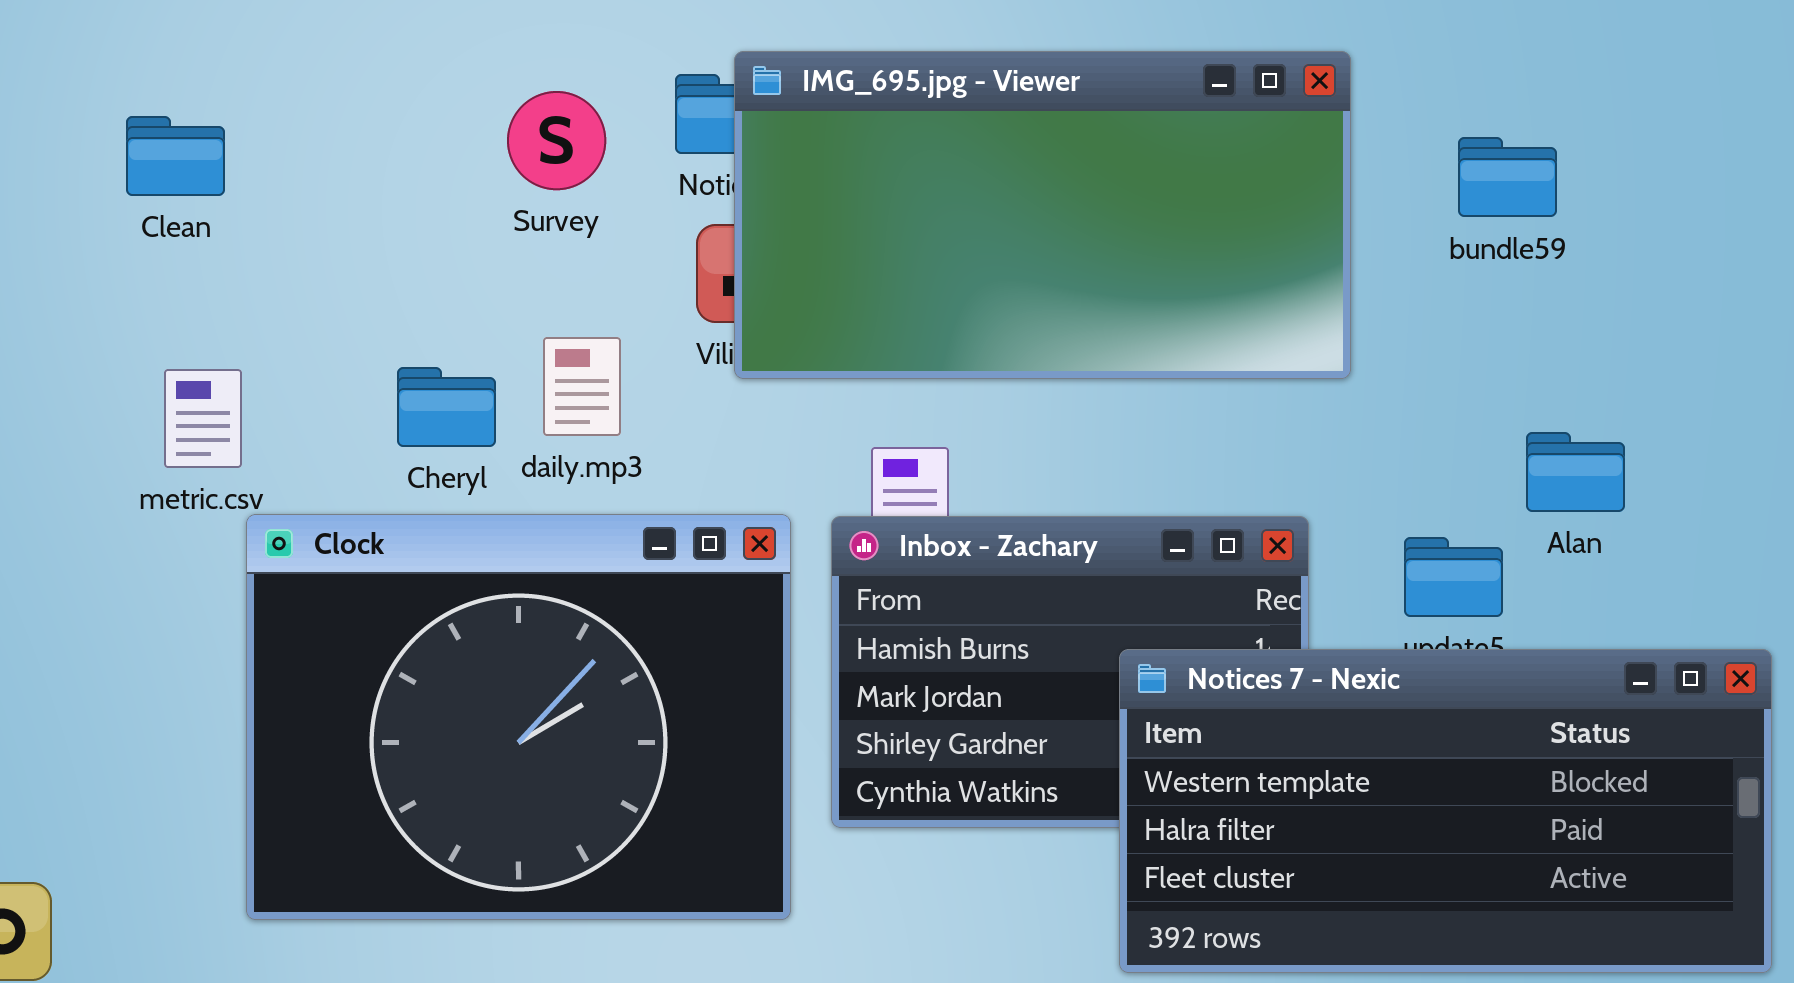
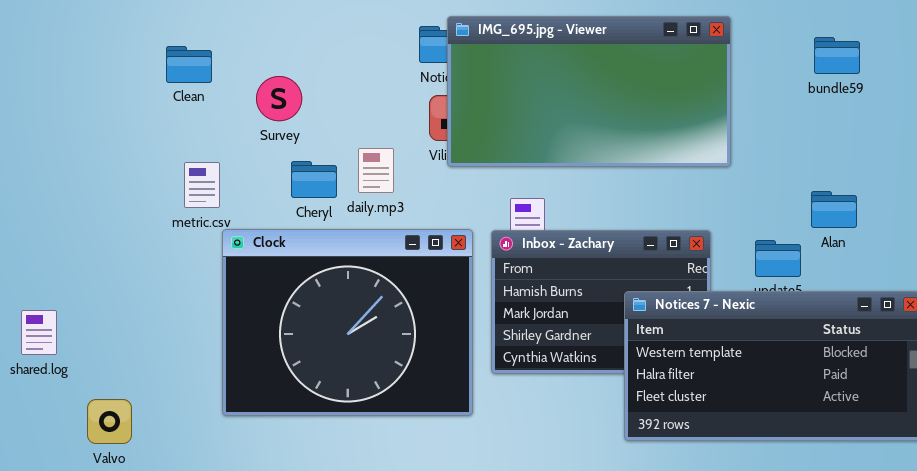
Survey: [507,91,606,190] -> [256,76,302,121], moved
bundle59: [1458,137,1557,217] -> [814,37,860,74], moved

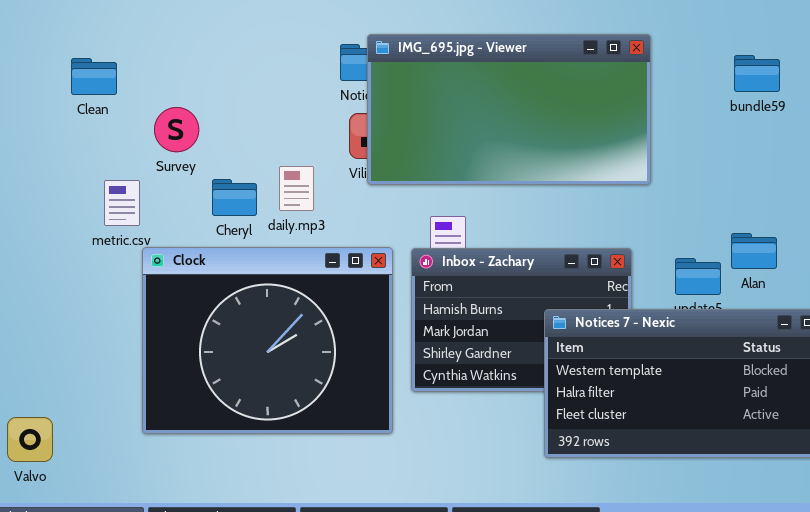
Clean: [166,46,212,83] -> [71,58,117,95], moved
Survey: [256,76,302,121] -> [154,107,199,152], moved
Alan: [811,191,857,228] -> [731,233,777,269], moved

